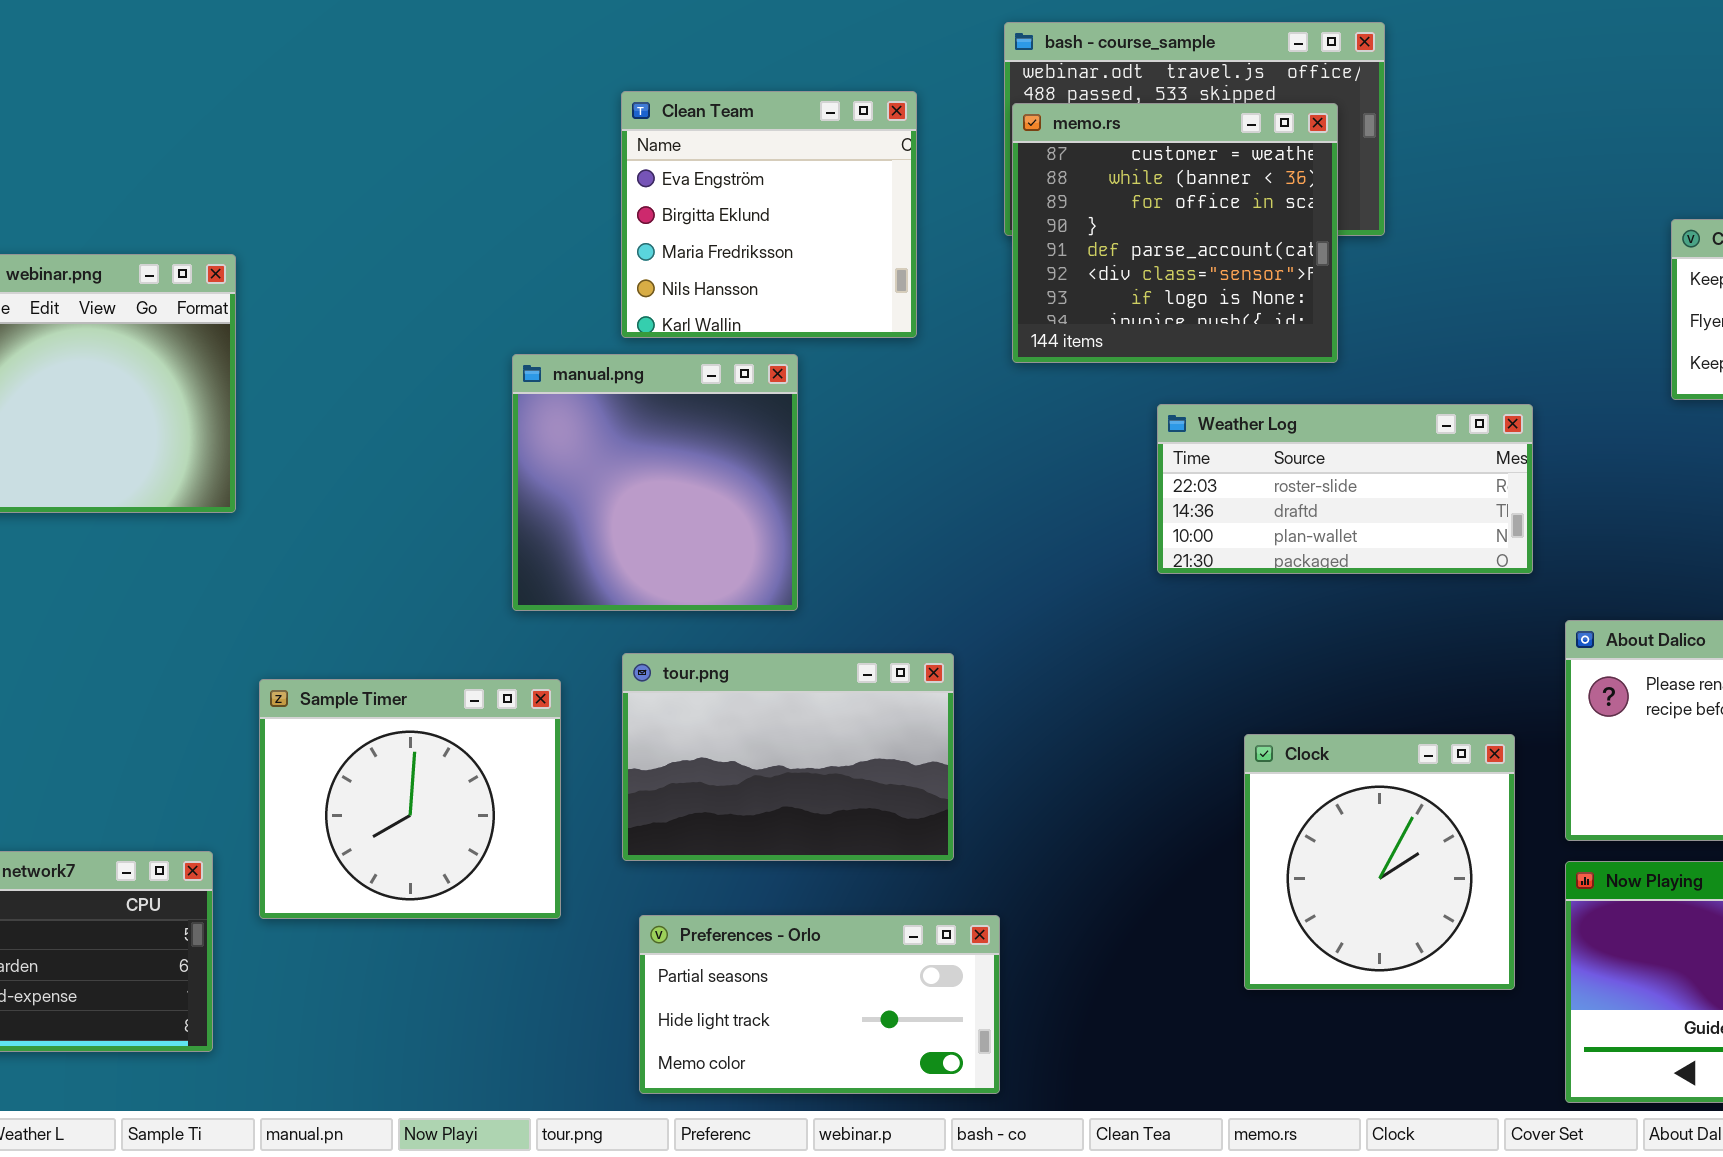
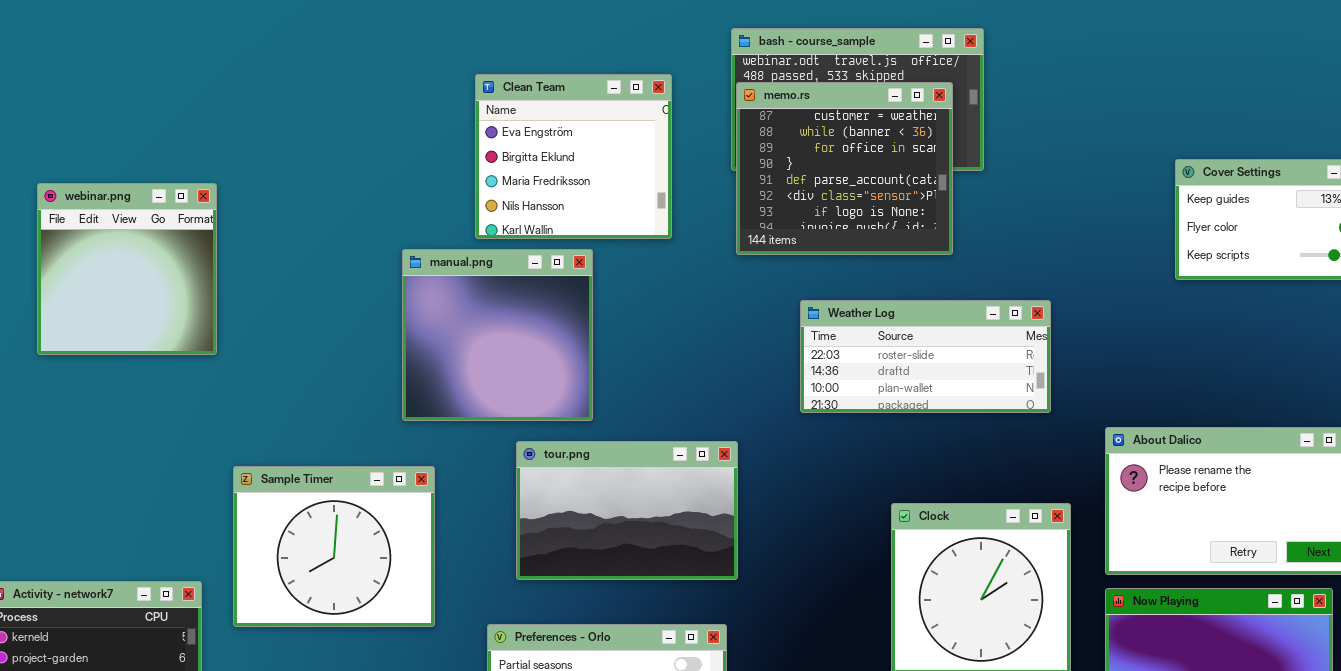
Weather Log: [1157,404,1533,574] -> [800,300,1051,413], moved
tour.png: [622,653,954,861] -> [516,441,738,580], moved

